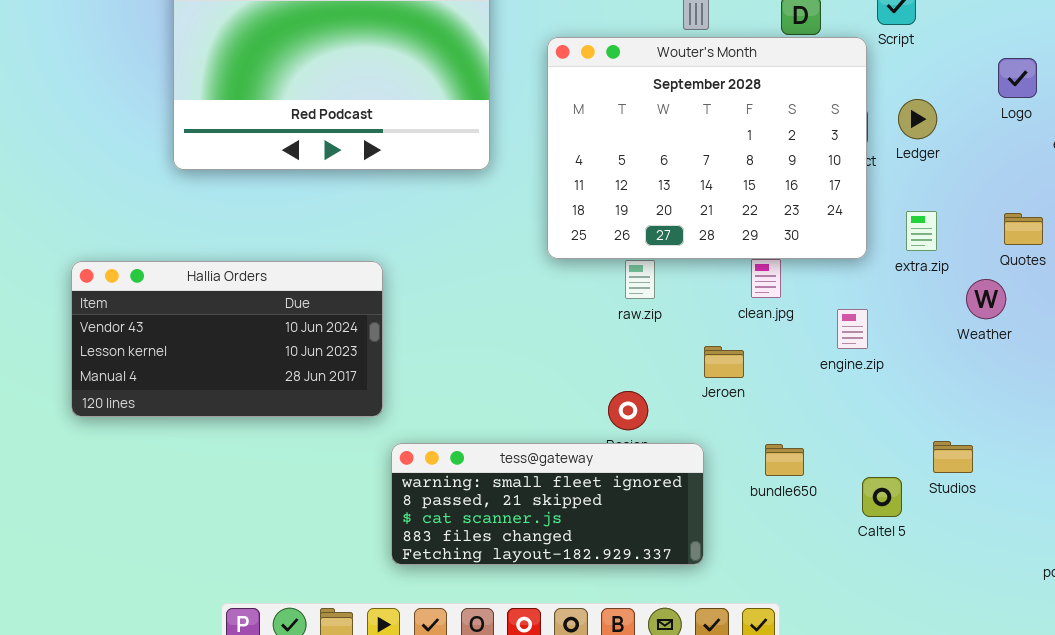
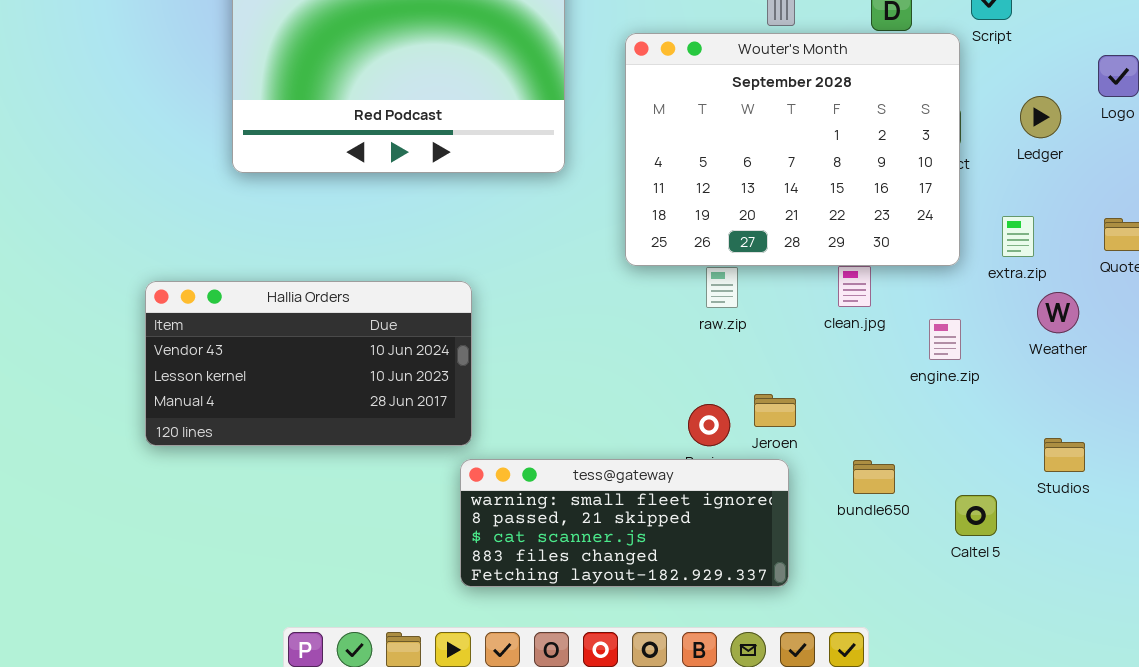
Ledger: [898,99,937,139] -> [1020,96,1061,138], moved
Hallia Orders: [71,261,383,417] -> [145,281,472,446], moved
Weather: [966,279,1006,319] -> [1037,292,1079,333], moved
Jeroen: [704,346,744,378] -> [754,394,796,427], moved
Studios: [933,441,973,473] -> [1044,438,1085,472], moved

